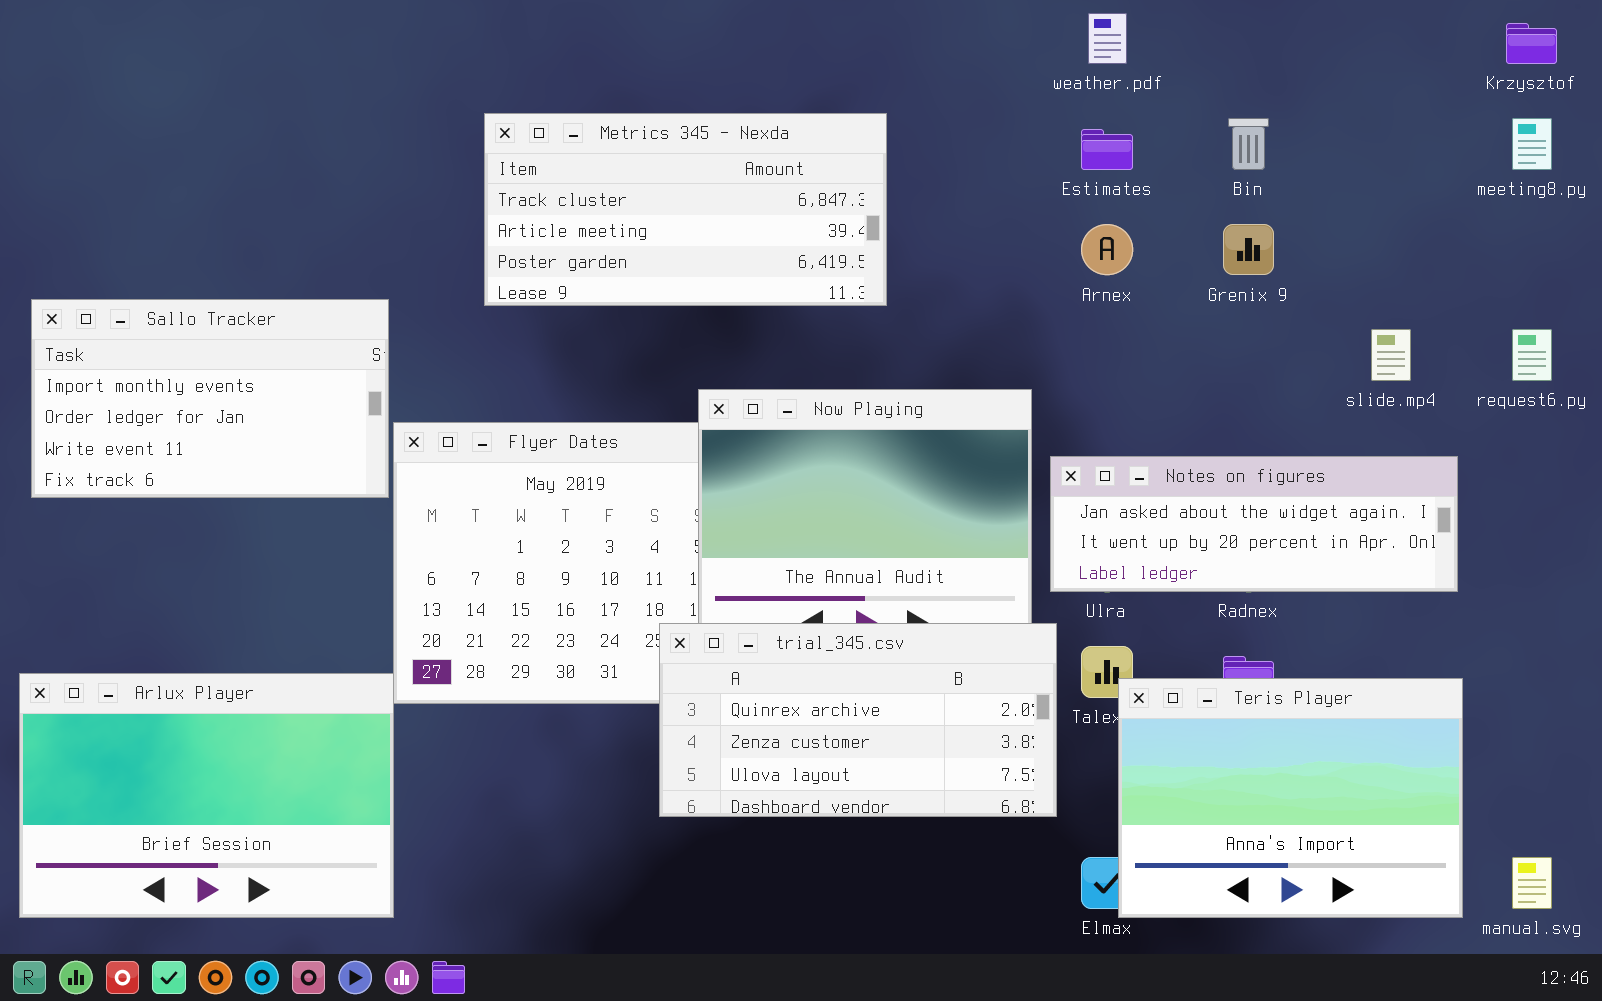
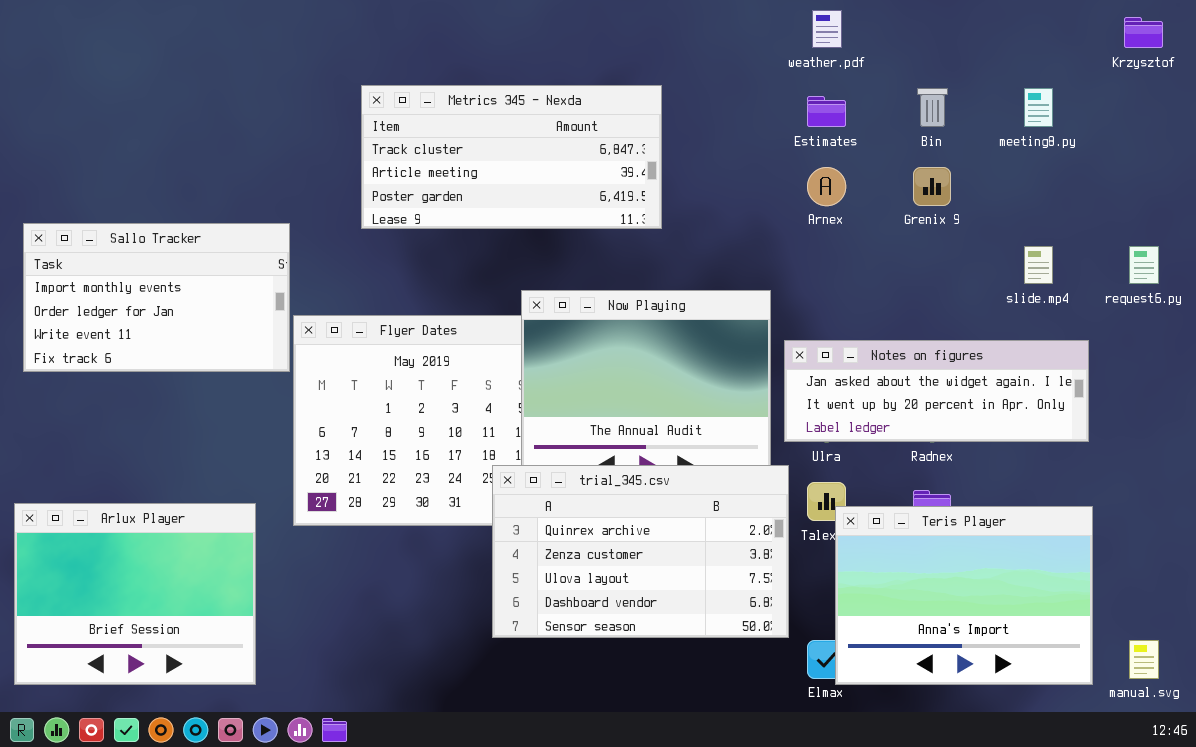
meeting8.py: [1512,118,1552,170] -> [1024,88,1053,127], moved
trial_345.csv: [659,623,1057,817] -> [492,465,789,638], resized
Arlux Player: [19,673,394,918] -> [14,503,256,685], resized

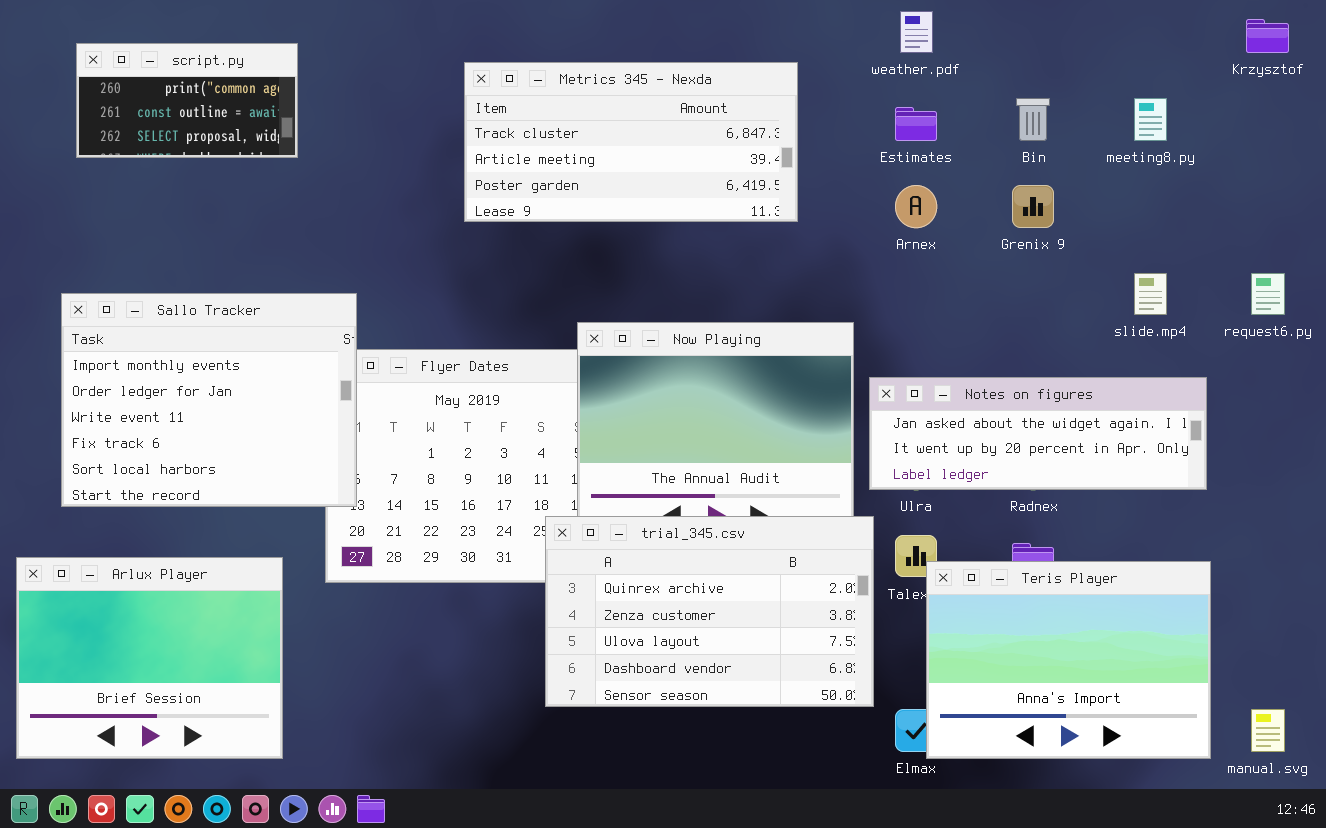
script.py: none -> [76,43,298,158], opened
Metrics 345 - Nexda: [361,85,662,229] -> [464,62,798,222], moved
Sallo Tracker: [23,223,290,372] -> [61,293,357,507], moved, resized

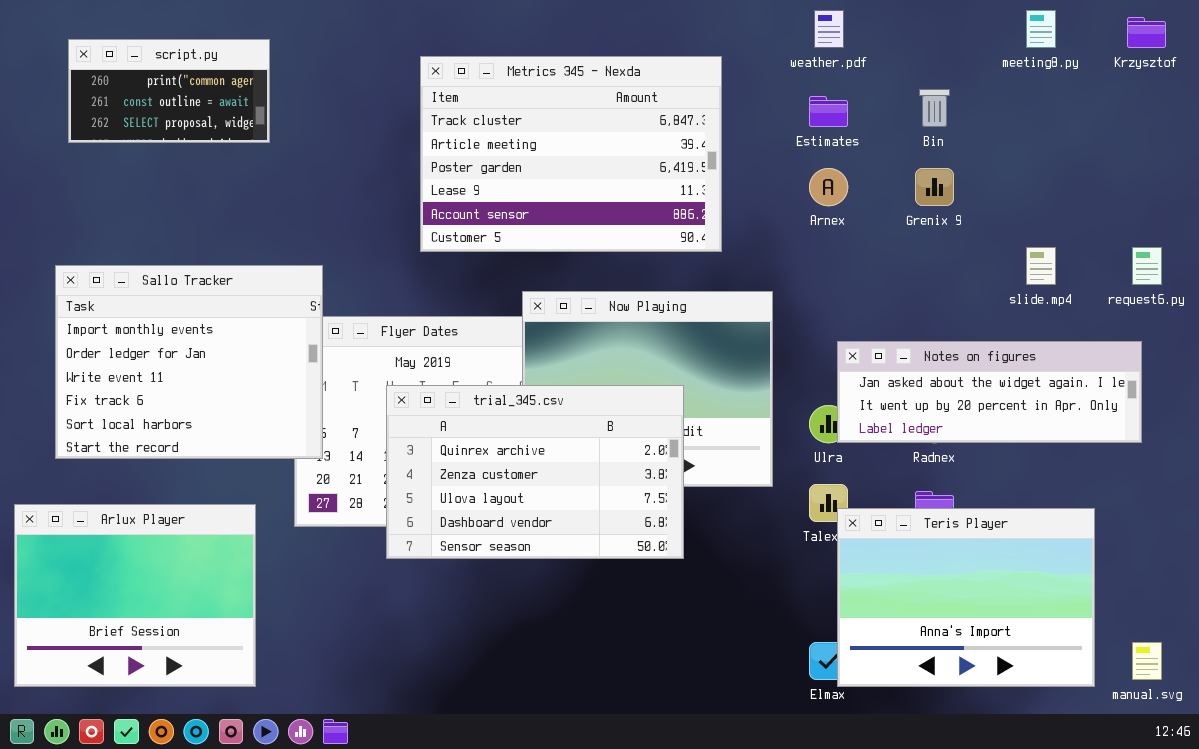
Metrics 345 - Nexda: [464,62,798,222] -> [420,56,722,252], resized
meeting8.py: [1134,98,1167,141] -> [1026,10,1056,48], moved
Notes on figures: [869,377,1207,490] -> [837,341,1142,443], moved
trial_345.csv: [545,516,874,707] -> [386,385,684,559], moved

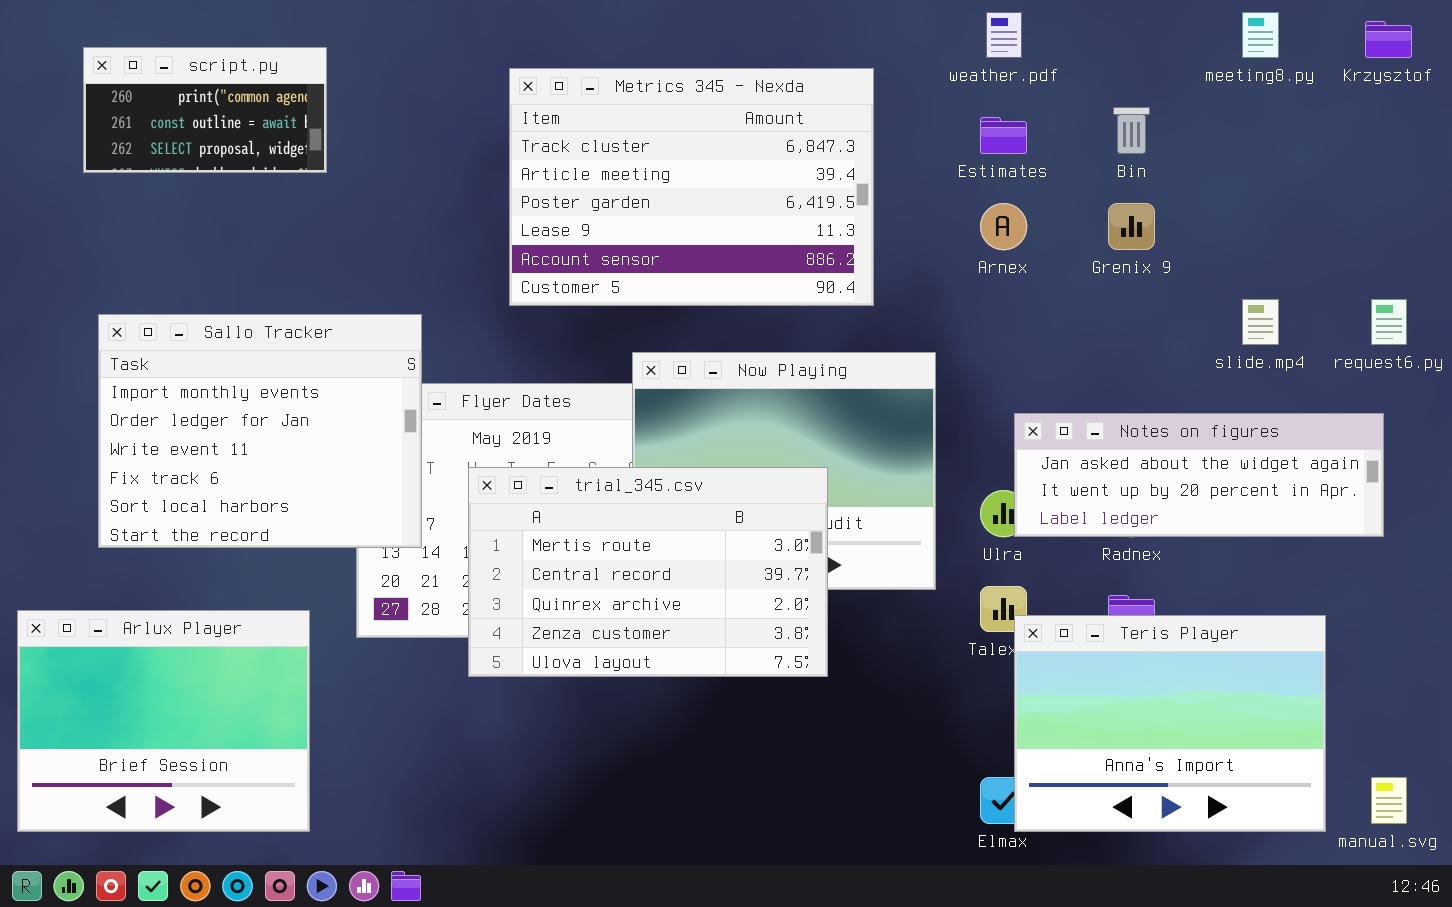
Sallo Tracker: [55,265,323,459] -> [98,314,422,548], moved
trial_345.csv: [386,385,684,559] -> [468,467,828,677], scrolled up 2 rows

